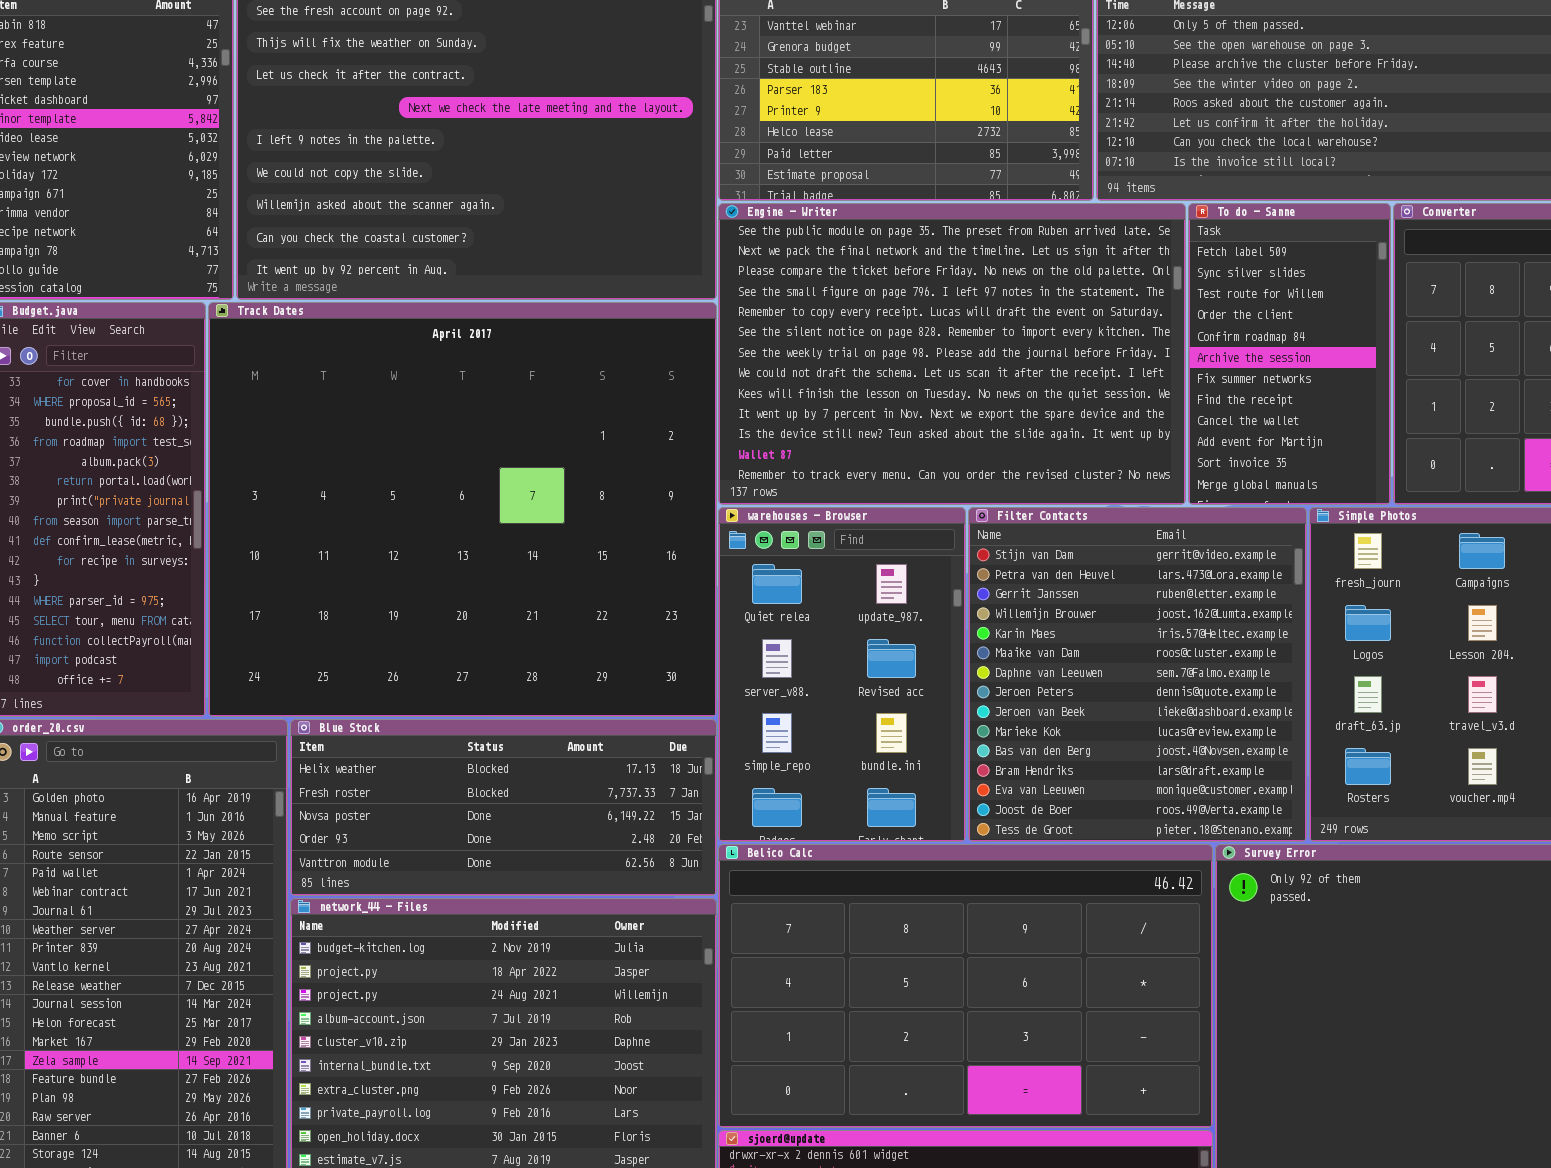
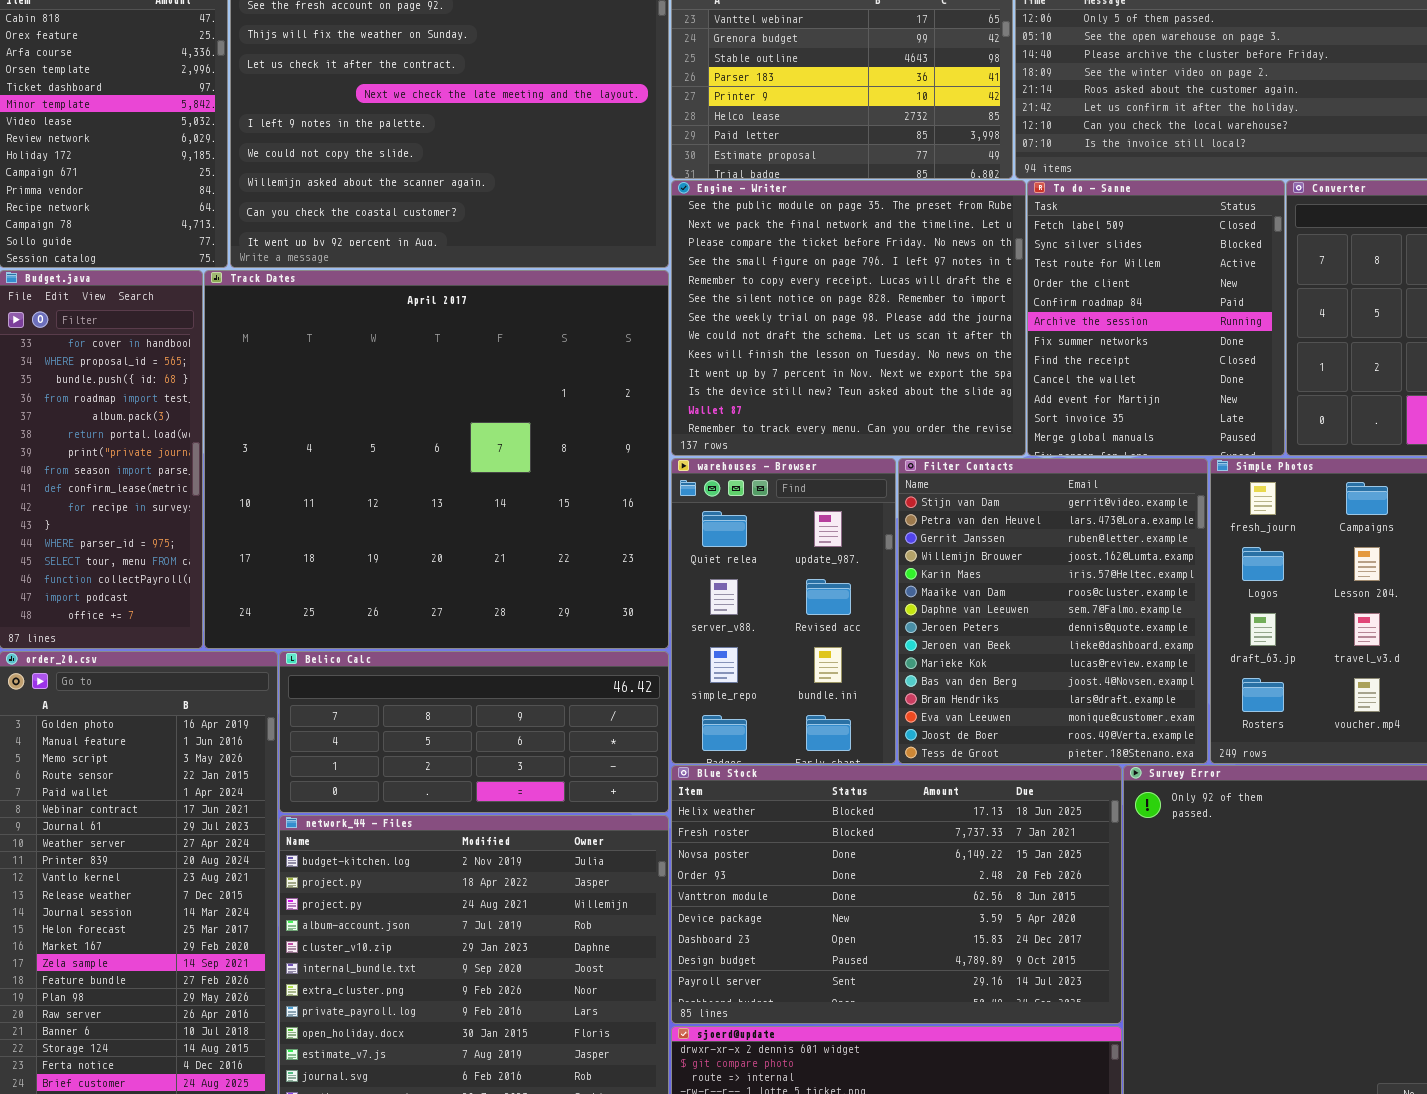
Engine - Writer: [718,203,1186,505] -> [671,180,1026,456], resized
To do - Sanne: [1188,203,1391,505] -> [1027,180,1285,456], resized
Blue Stock: [290,719,717,896] -> [671,765,1122,1024], moved, resized
Belico Calc: [718,844,1213,1128] -> [279,651,669,813], moved, resized

